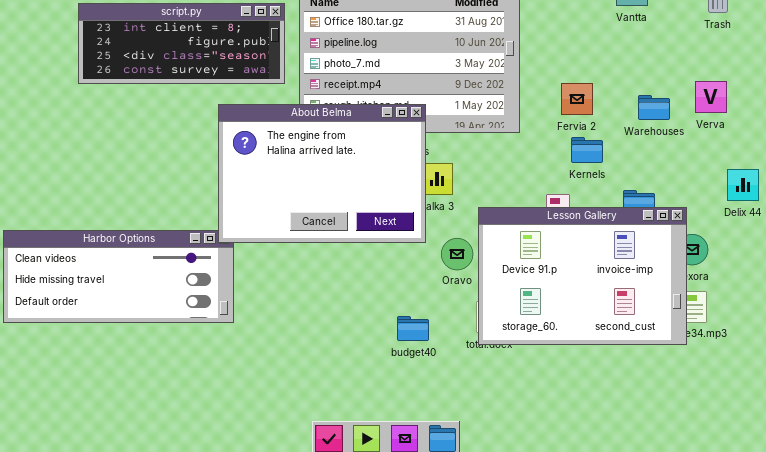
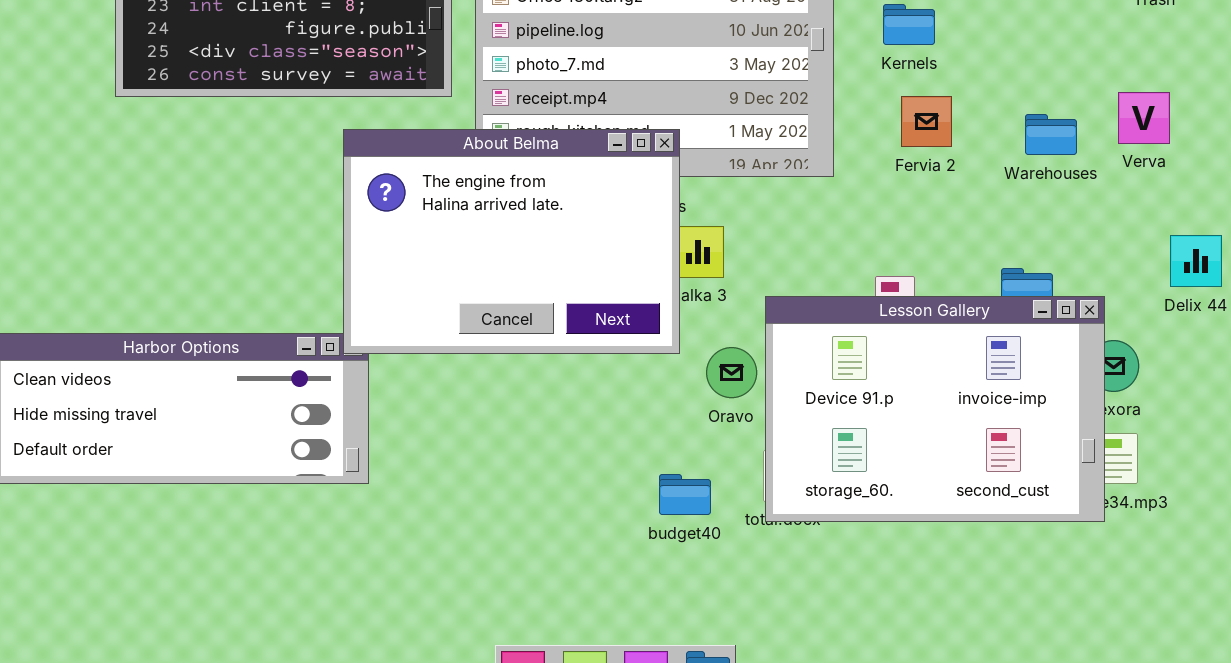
Kernels: [571,137,603,163] -> [883,4,935,45], moved
budget40: [397,316,429,341] -> [659,474,711,515], moved

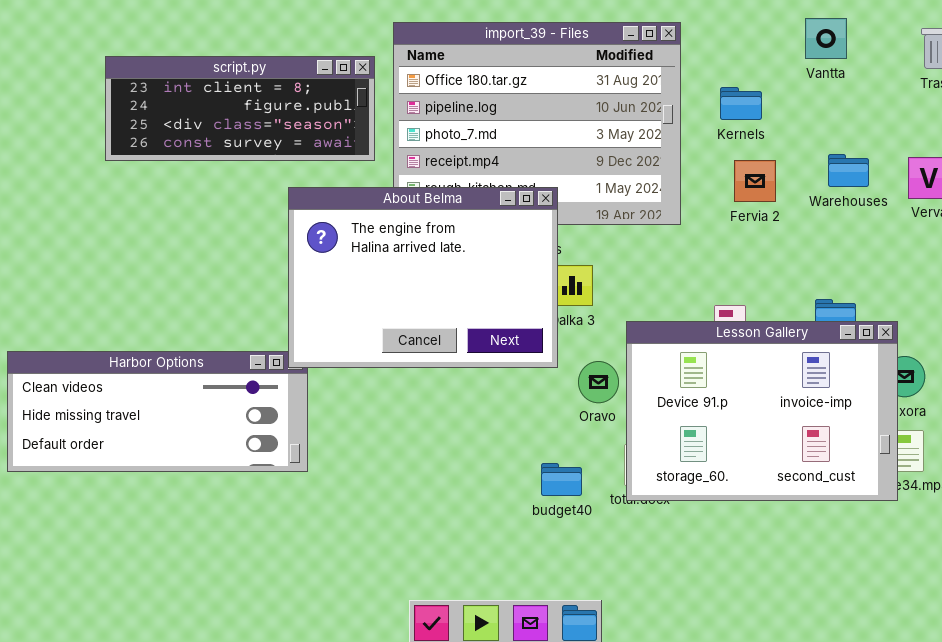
Warehouses: [1025,114,1077,155] -> [828,154,869,187], moved

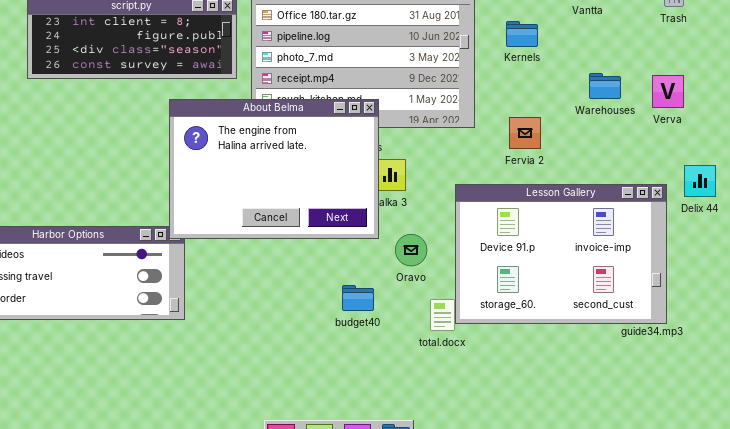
Fervia 2: [734,160,776,202] -> [509,117,541,149], moved
Lesson Gallery: [626,321,898,501] -> [455,184,667,324], moved
budget40: [541,463,582,496] -> [342,285,374,311], moved

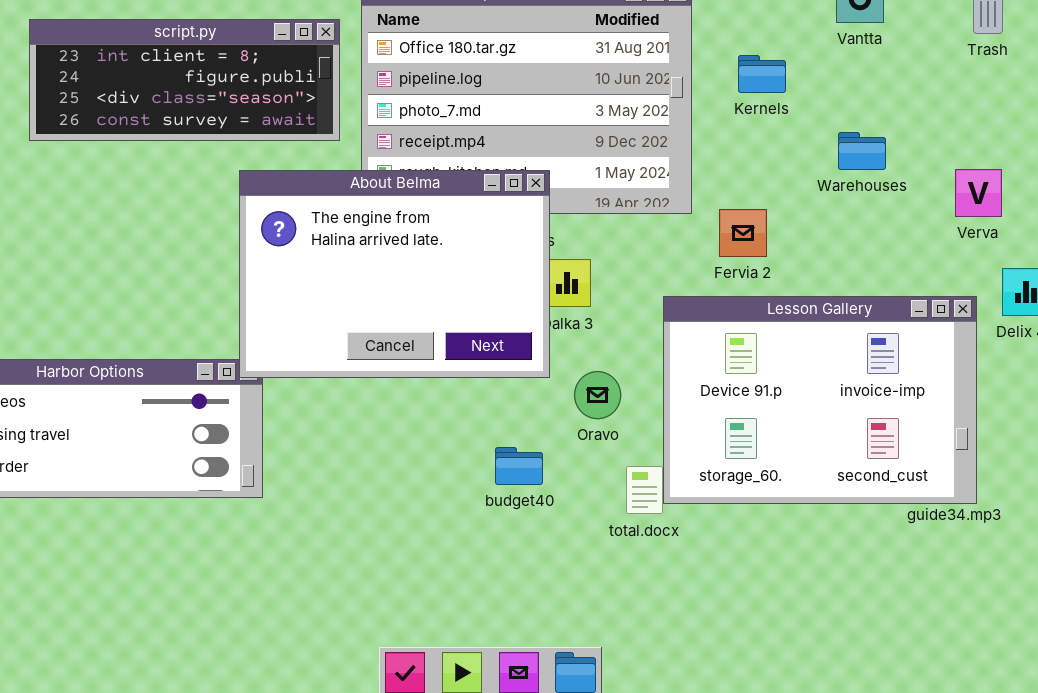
Warehouses: [589,73,621,99] -> [838,132,886,170], moved
Verva: [652,75,684,108] -> [955,169,1002,217], moved
Fervia 2: [509,117,541,149] -> [719,209,767,257], moved

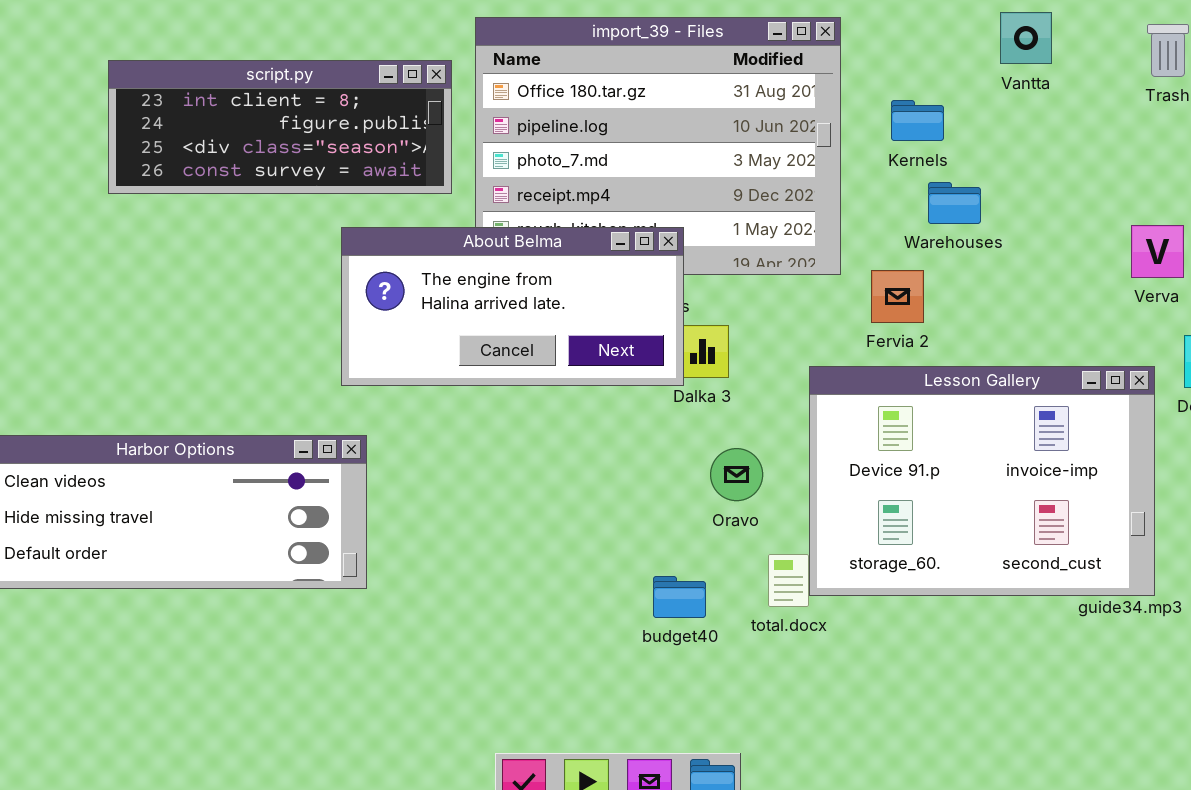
Warehouses: [838,132,886,170] -> [928,182,981,224], moved
About Belma: [239,170,550,378] -> [341,227,684,386], resized
budget40: [495,447,543,485] -> [653,576,706,618], moved

